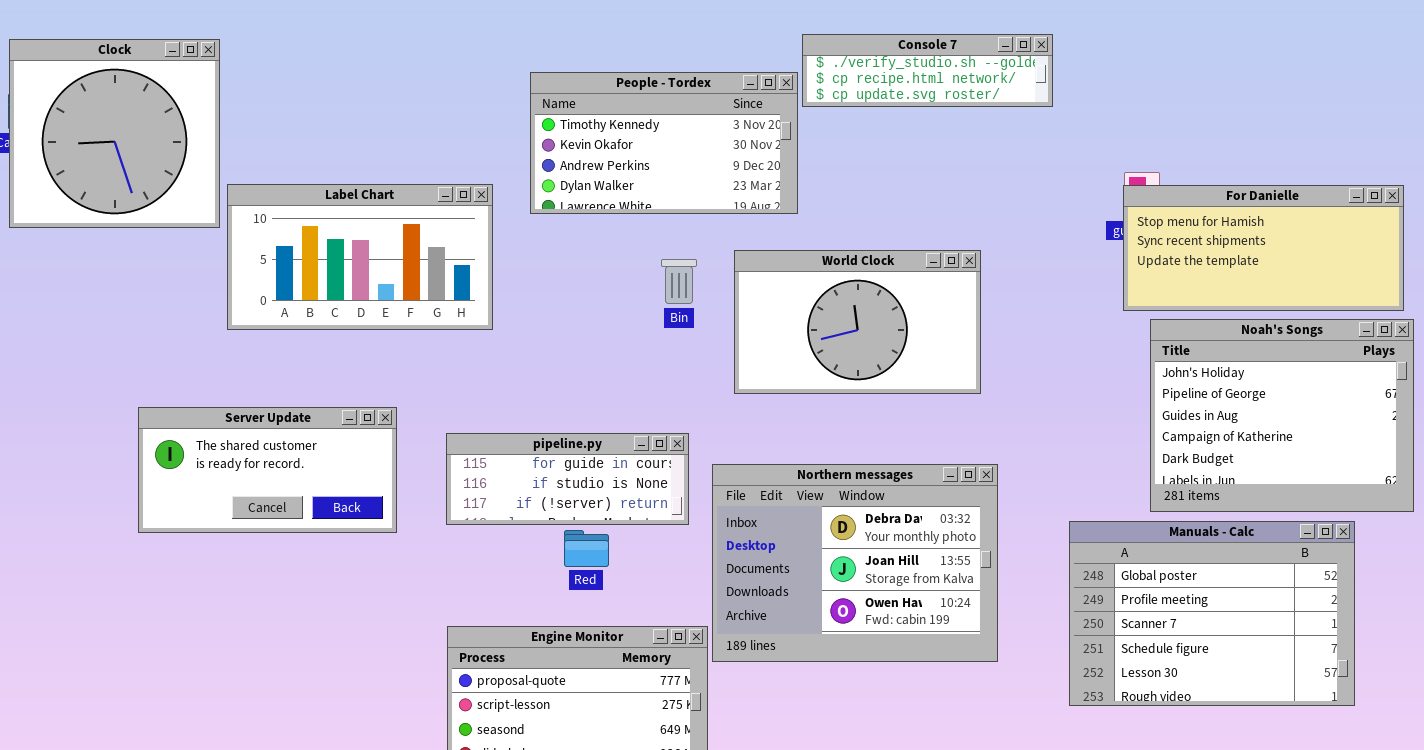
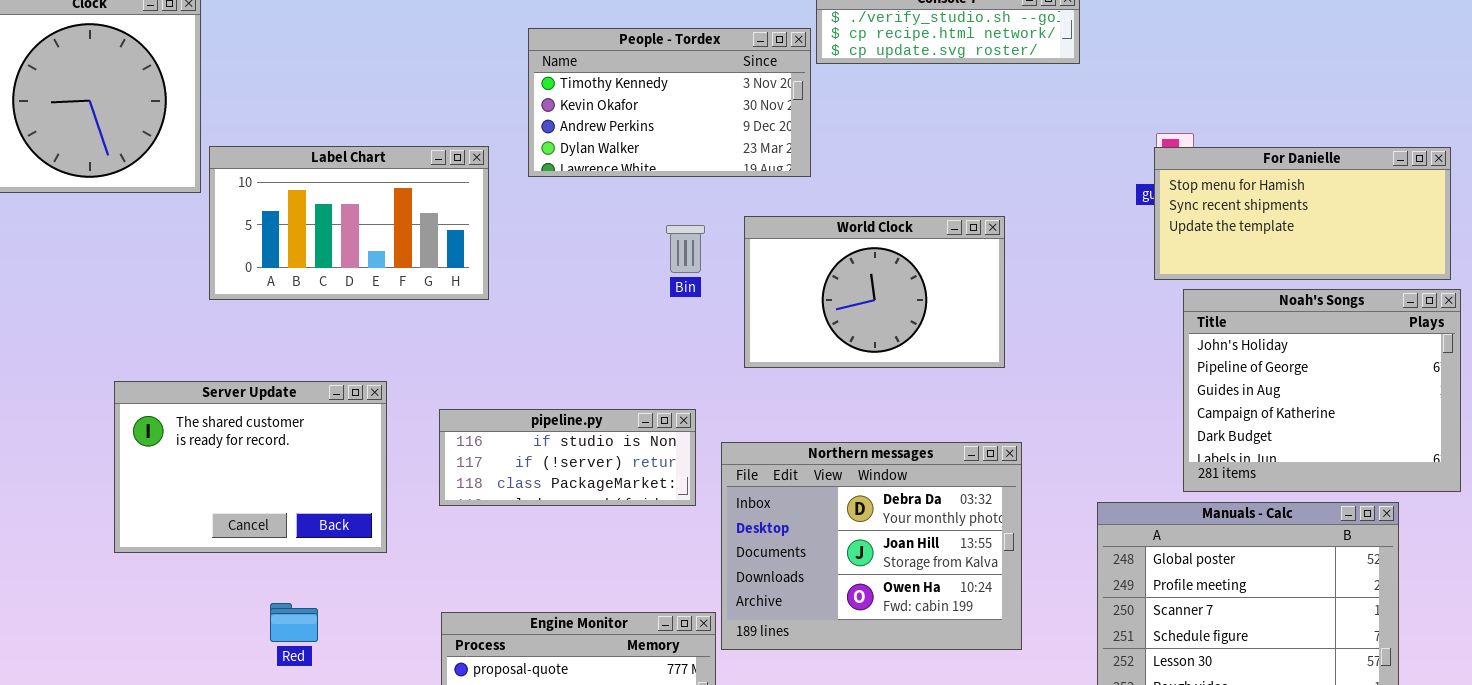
Server Update: [138,407,397,533] -> [114,381,387,553], resized
pipeline.py: [446,433,689,525] -> [439,409,696,506], scrolled down 1 row
Red: [564,530,609,567] -> [270,603,318,642], moved

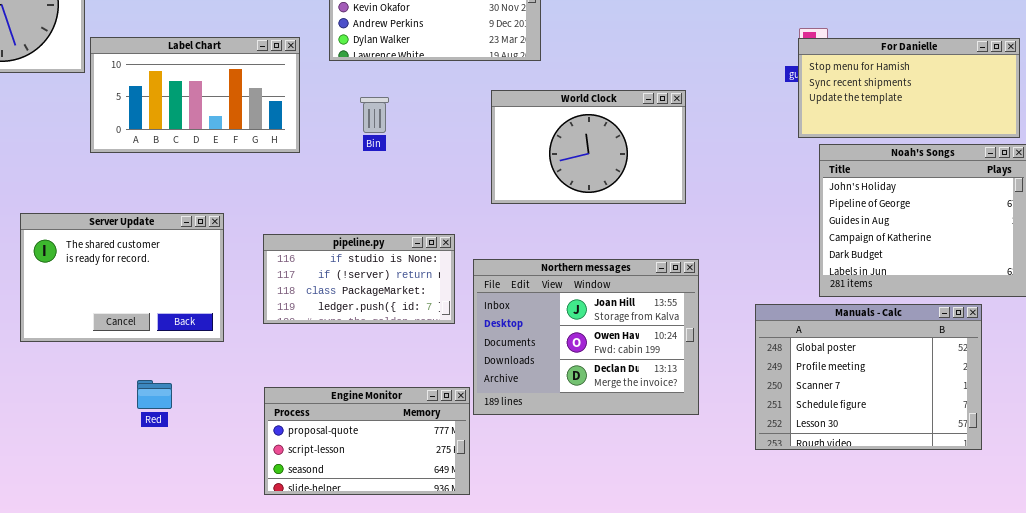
Bin: [666,225,705,273] -> [360,97,389,133], moved
pipeline.py: [439,409,696,506] -> [263,234,455,324], resized
Northern messages: [721,442,1022,650] -> [473,259,699,415], scrolled down 1 row

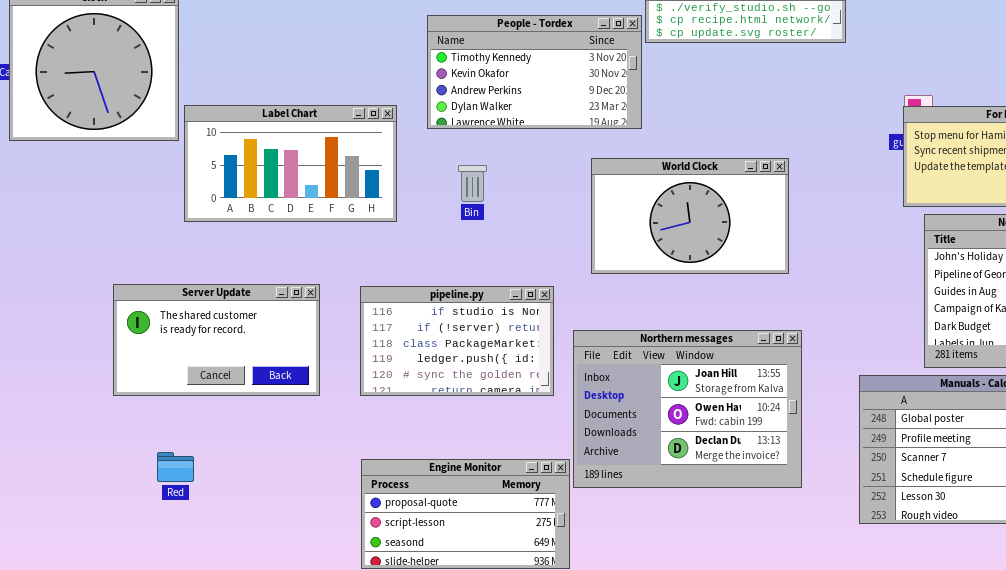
Server Update: [20,213,224,342] -> [113,284,320,396], resized
pipeline.py: [263,234,455,324] -> [360,286,554,396], resized
Red: [137,380,172,409] -> [157,452,194,482], moved

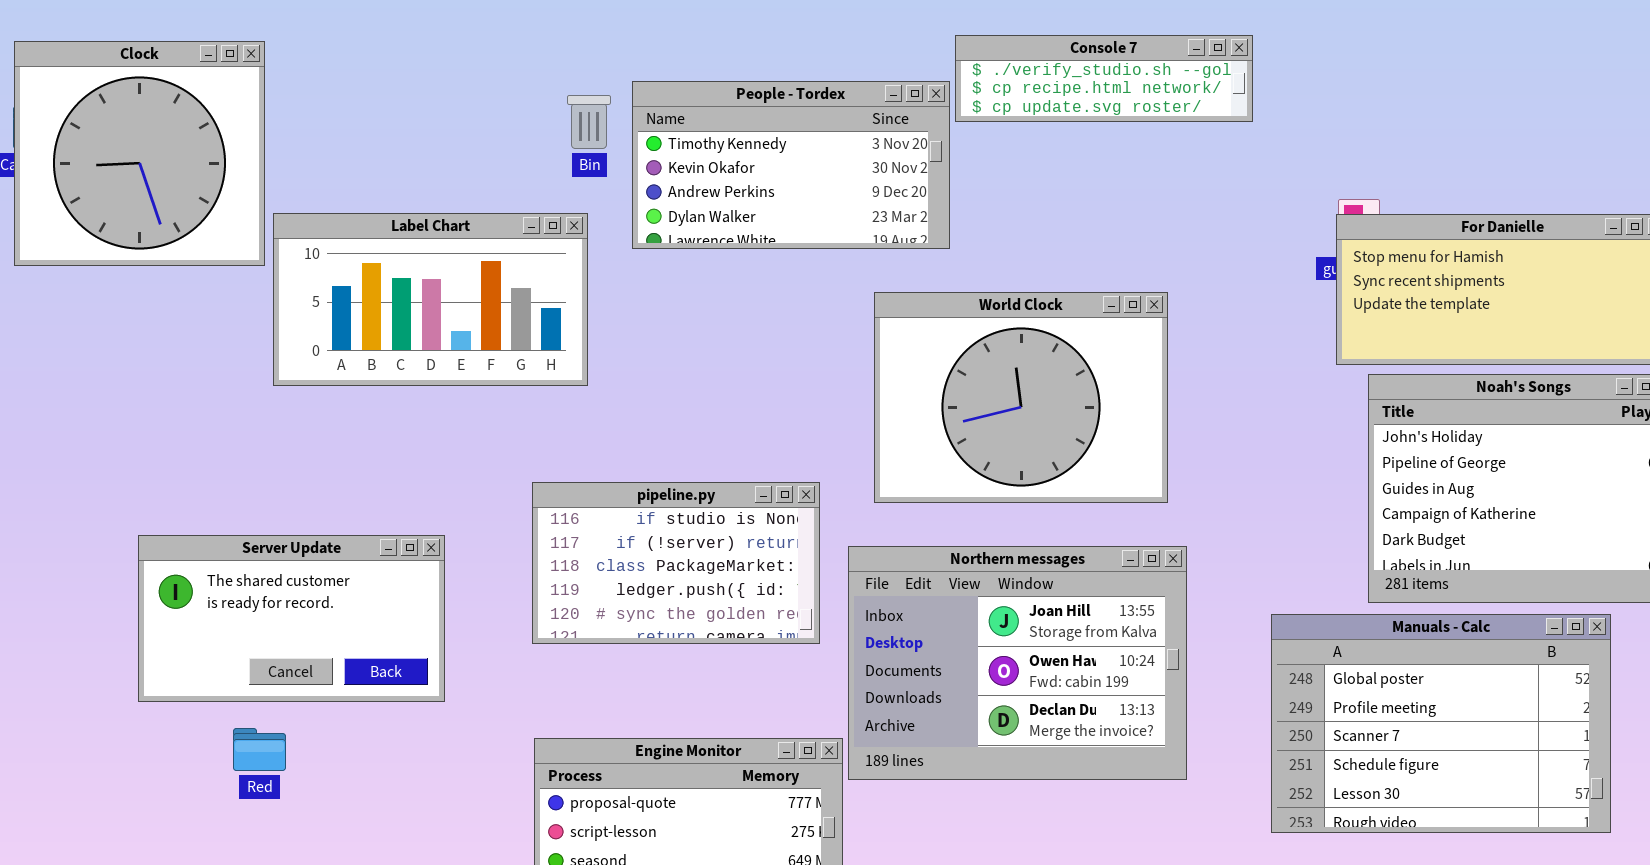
World Clock: [591,158,789,274] -> [874,292,1168,503], resized
Bin: [458,165,487,202] -> [567,95,611,149], moved
Server Update: [113,284,320,396] -> [138,535,445,702], moved

